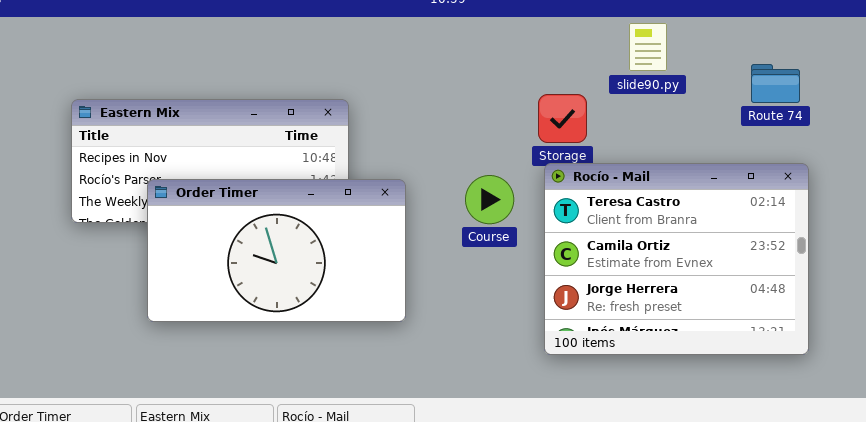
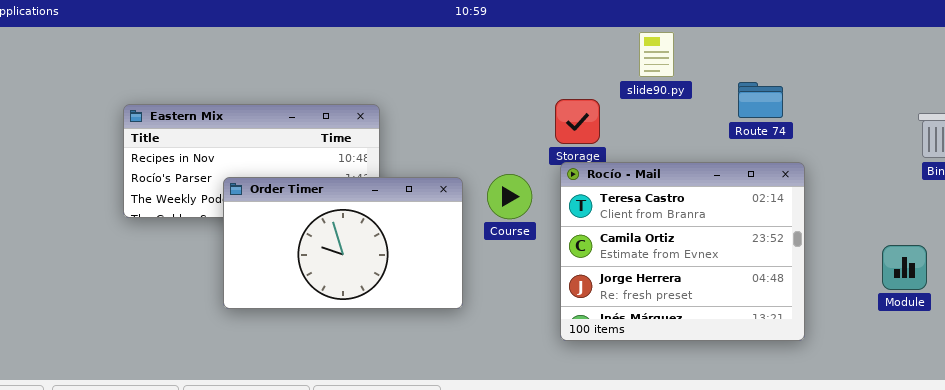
Route 74: [751,64,800,103] -> [738,82,783,118], moved
Order Timer: [147,179,406,322] -> [223,177,463,309], moved

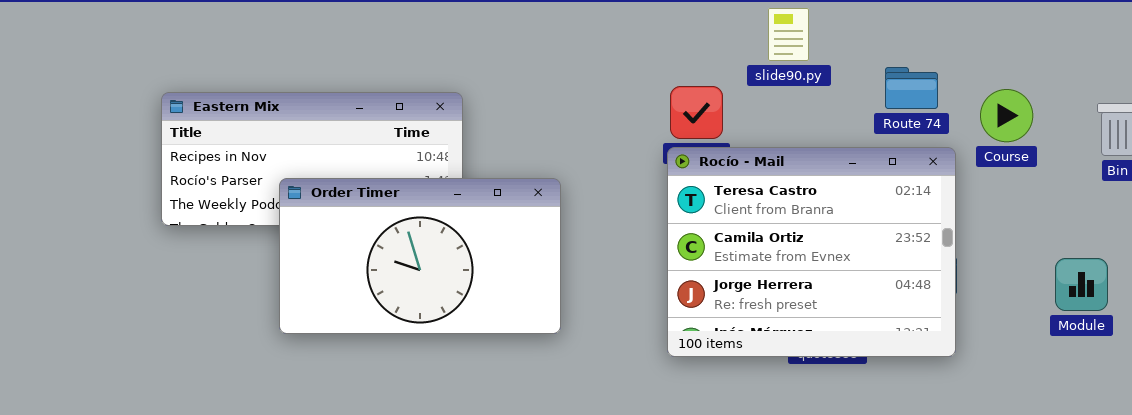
Rocío - Mail: [560,162,805,341] -> [667,147,956,357], moved
Course: [487,174,532,219] -> [980,89,1033,142], moved

